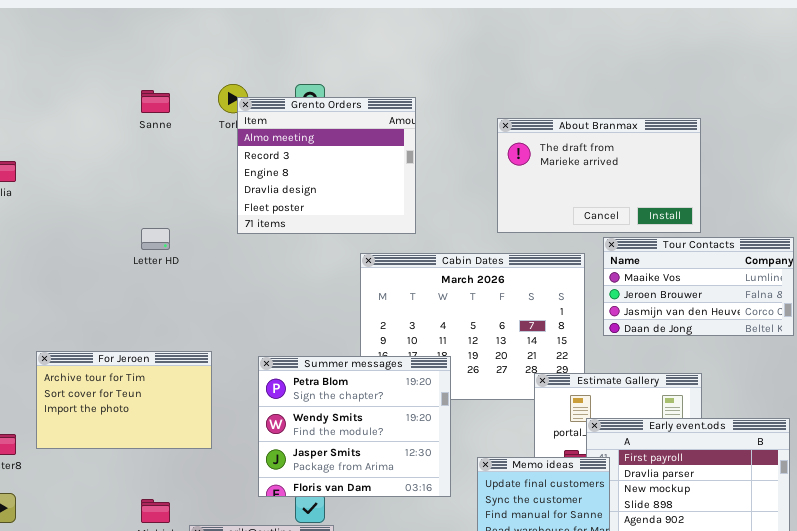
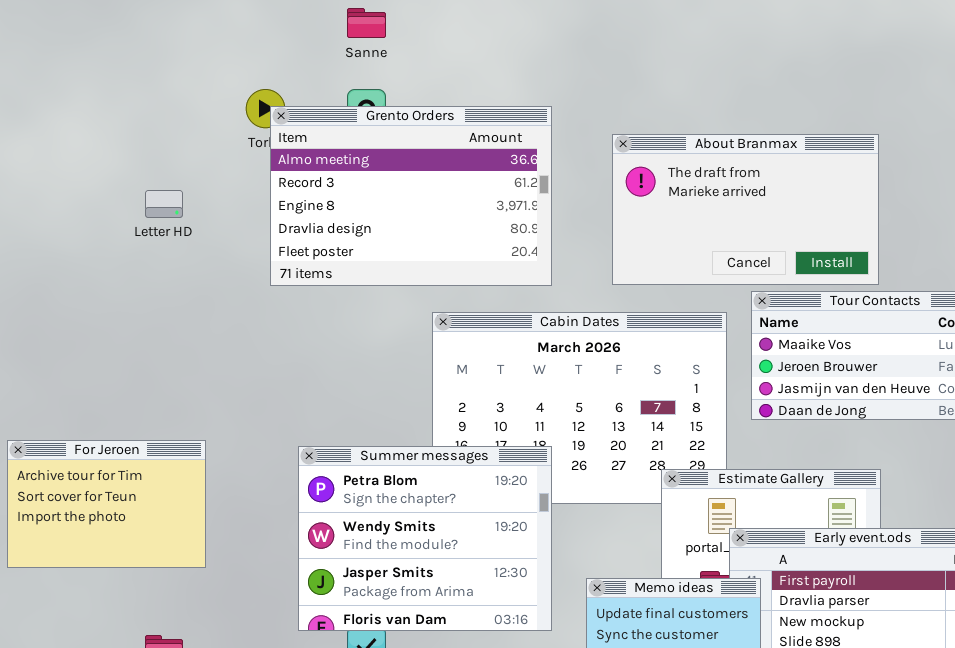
Sanne: [141,90,170,113] -> [347,8,386,38], moved
Grento Orders: [237,97,416,234] -> [270,106,552,286], resized
Letter HD: [141,228,170,250] -> [145,190,183,218], moved
For Jeroen: [36,351,212,449] -> [7,440,206,568], resized

